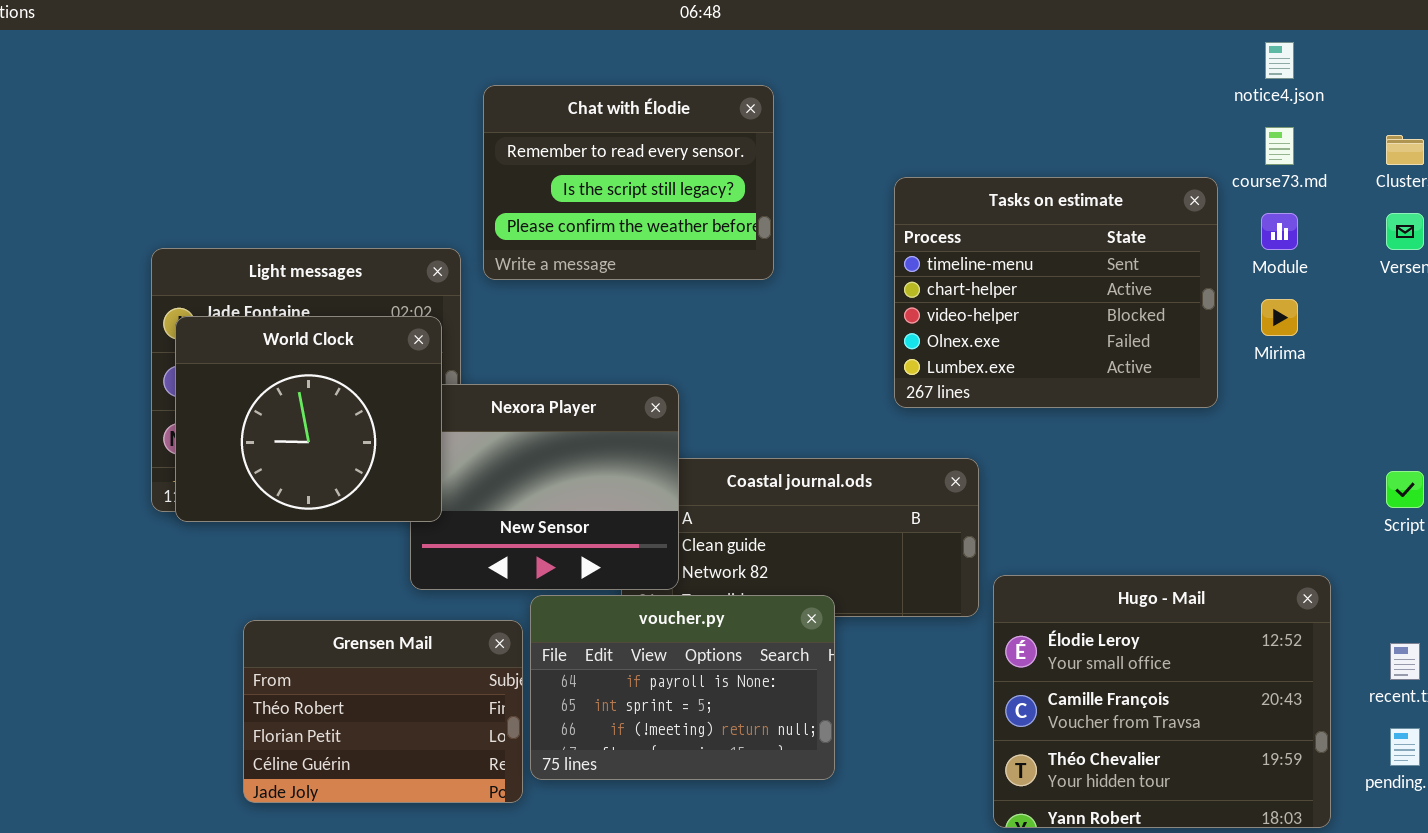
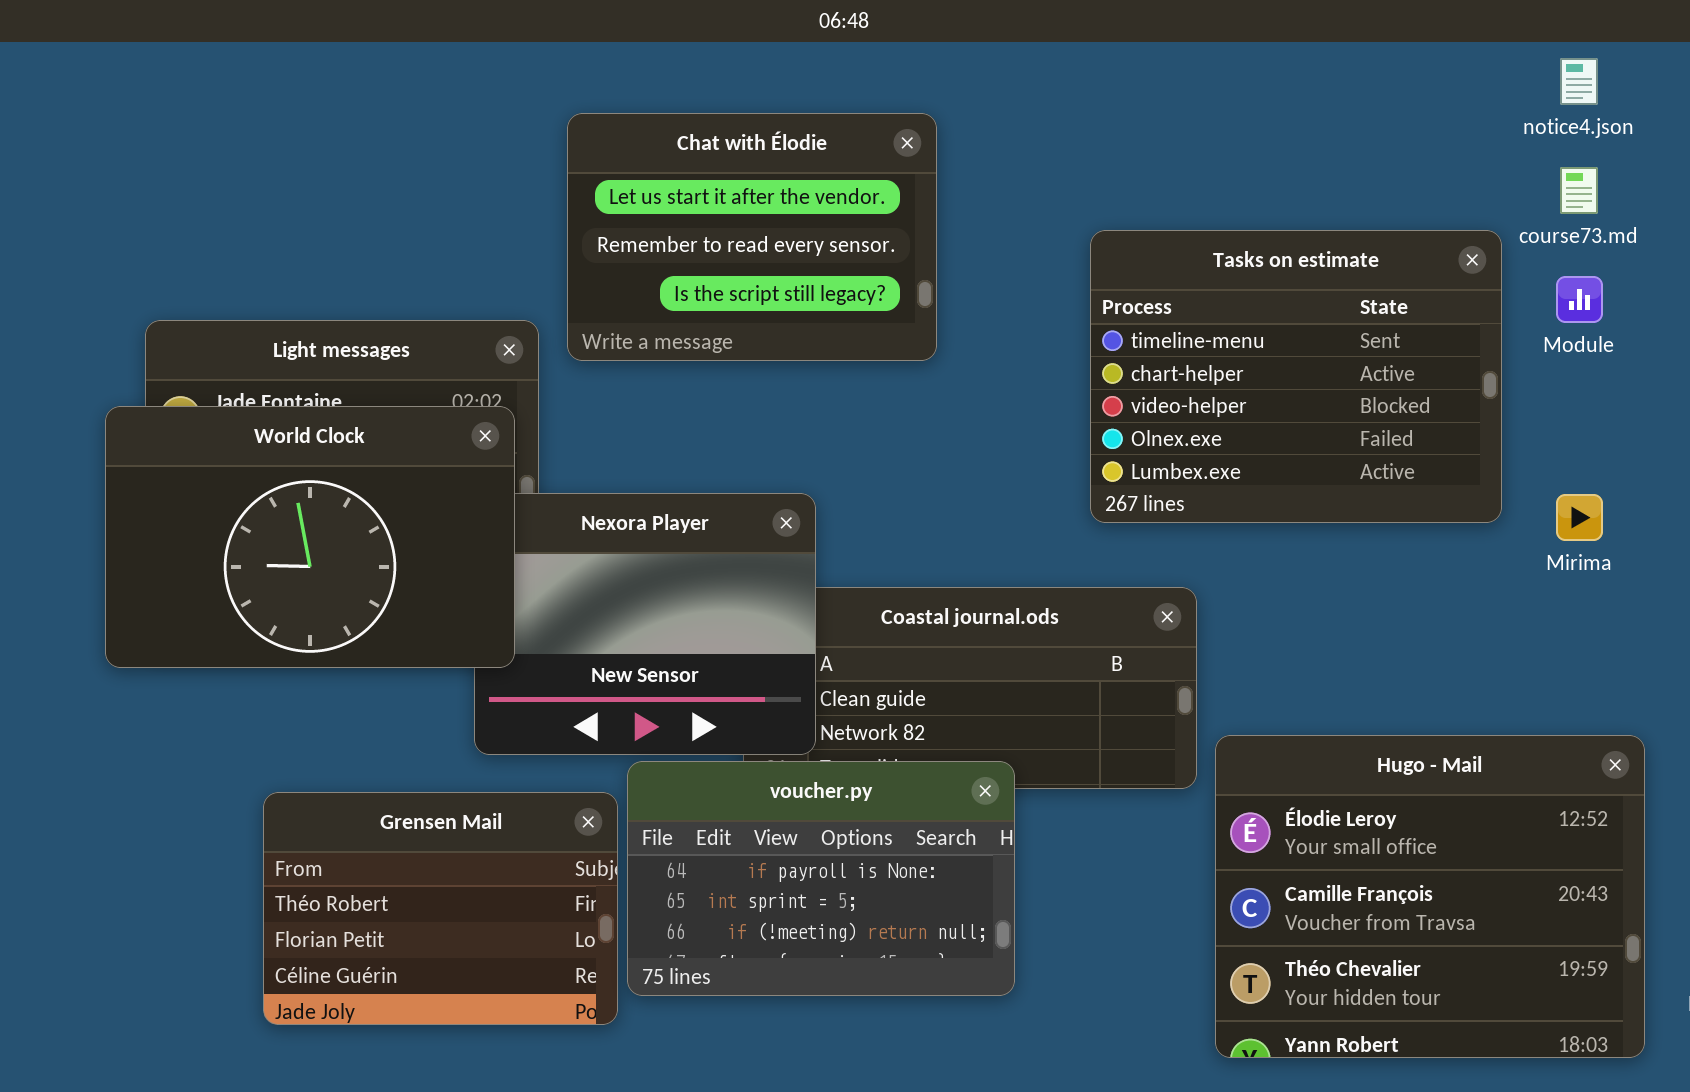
Chat with Élodie: [483,85,774,280] -> [567,113,937,361], scrolled up 1 row
Mirima: [1261,299,1298,336] -> [1556,494,1603,541], moved
World Clock: [175,316,442,522] -> [105,406,515,668], resized

